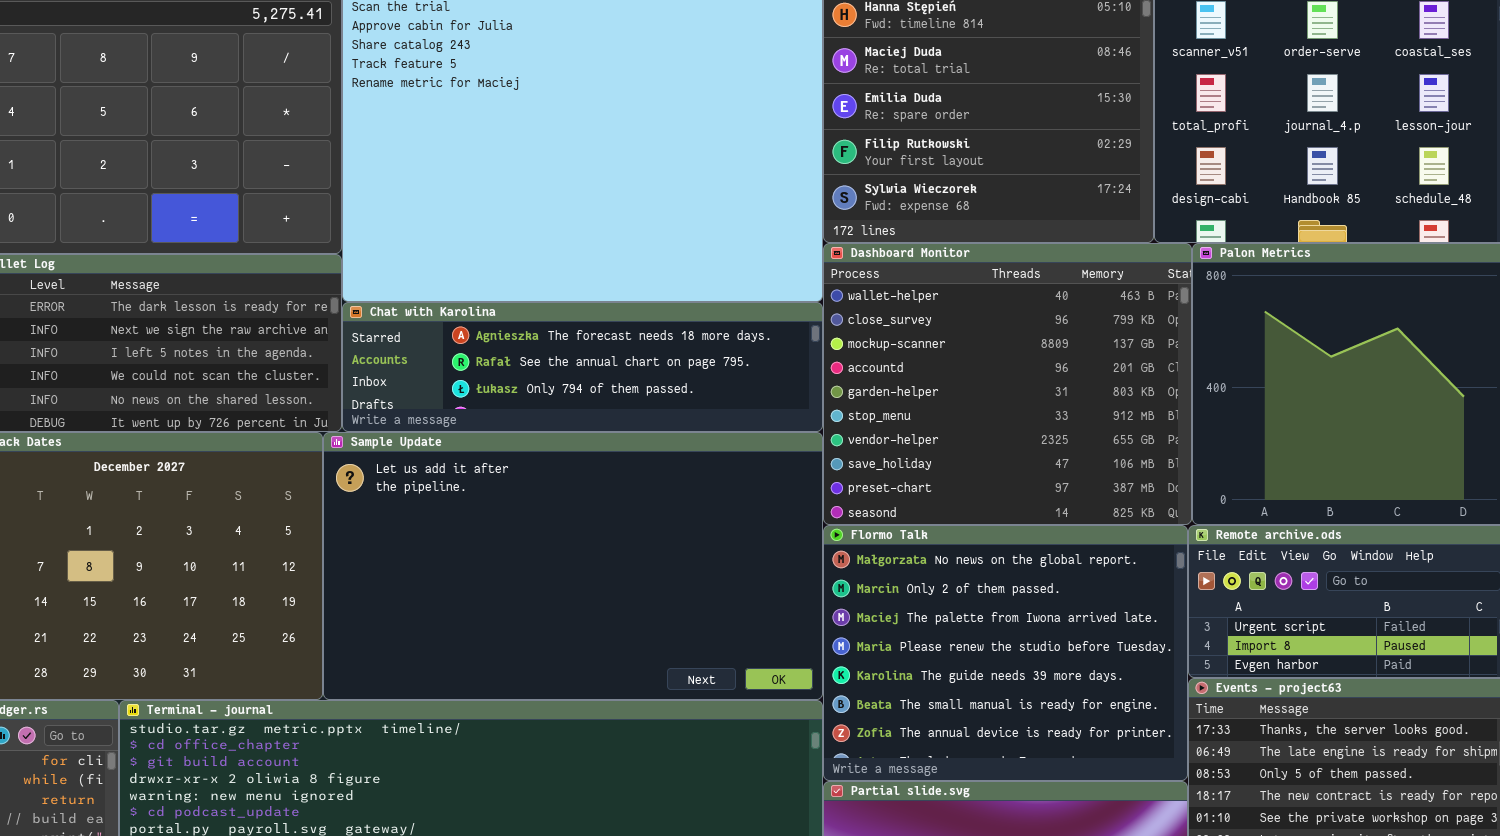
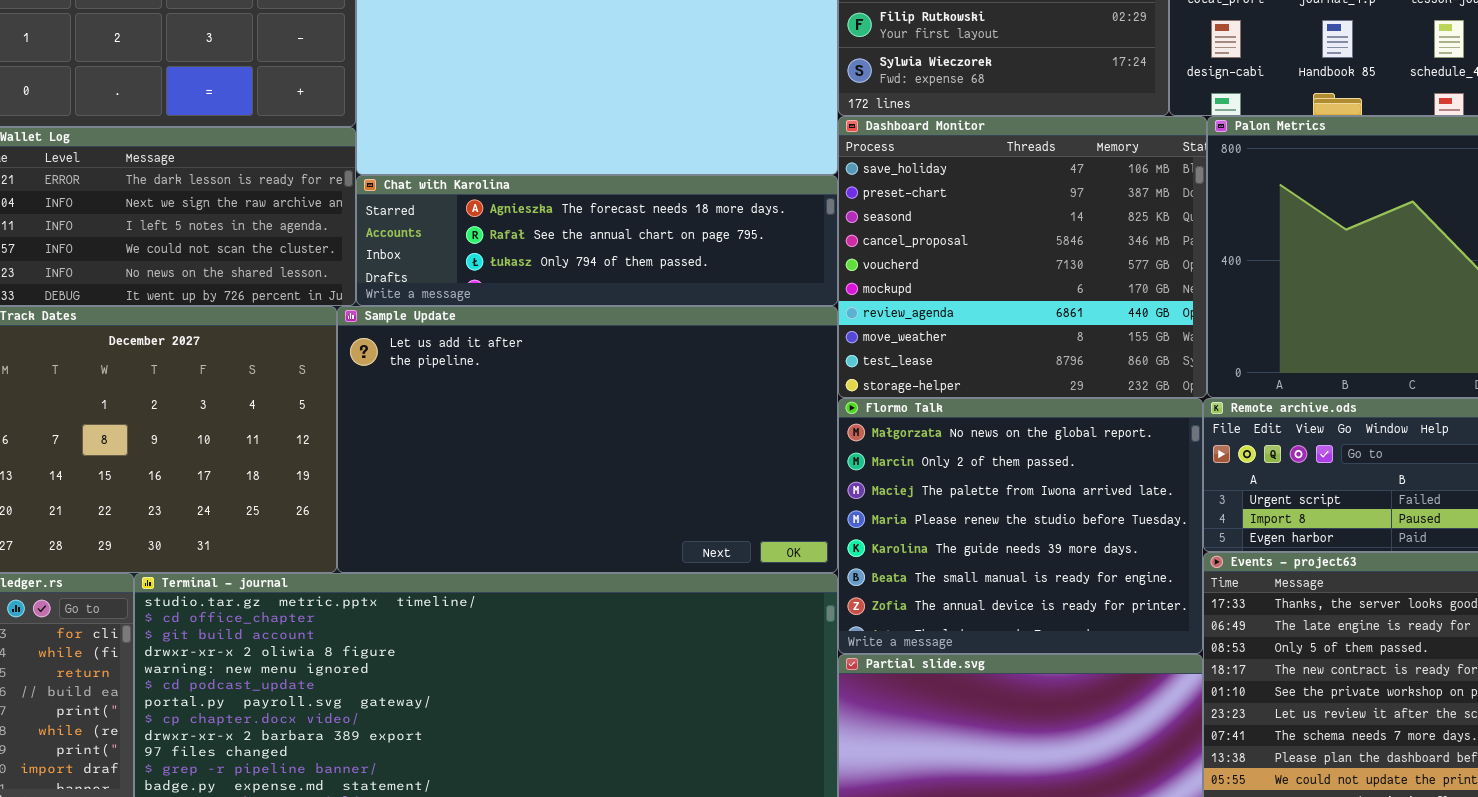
Dashboard Monitor: [823,243,1192,525] -> [838,116,1207,398], scrolled down 7 rows

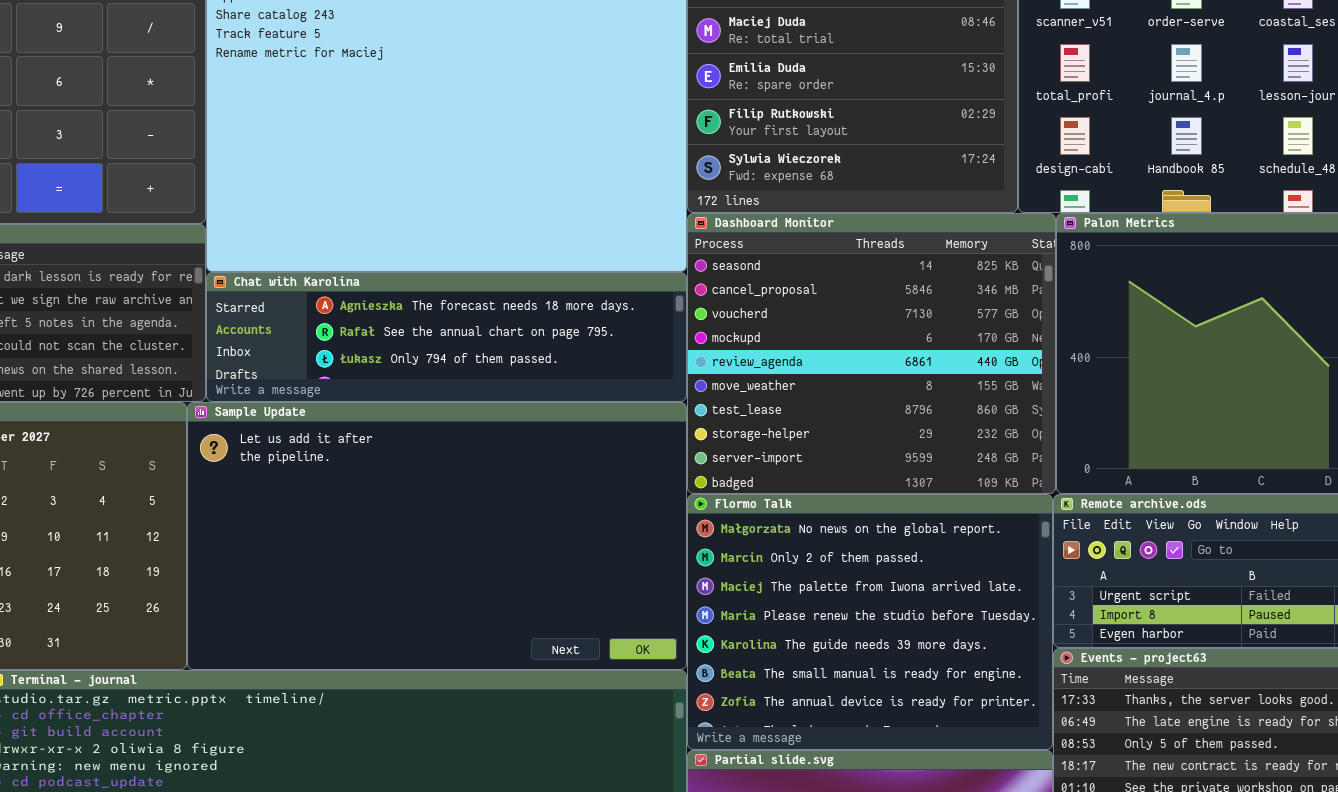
Dashboard Monitor: [838,116,1207,398] -> [687,213,1056,494], scrolled down 2 rows

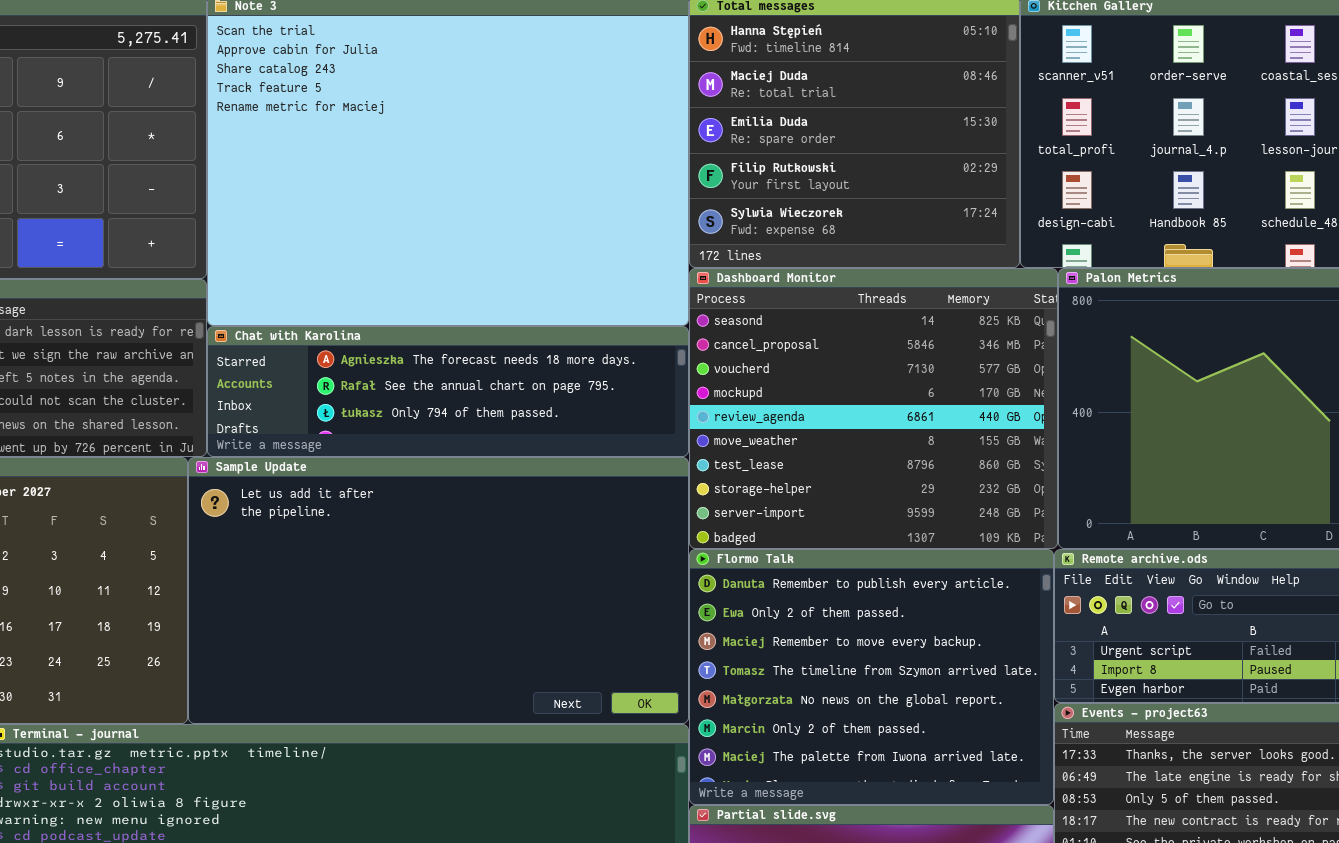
Flormo Talk: [687,494,1053,750] -> [689,549,1054,805], scrolled up 4 rows

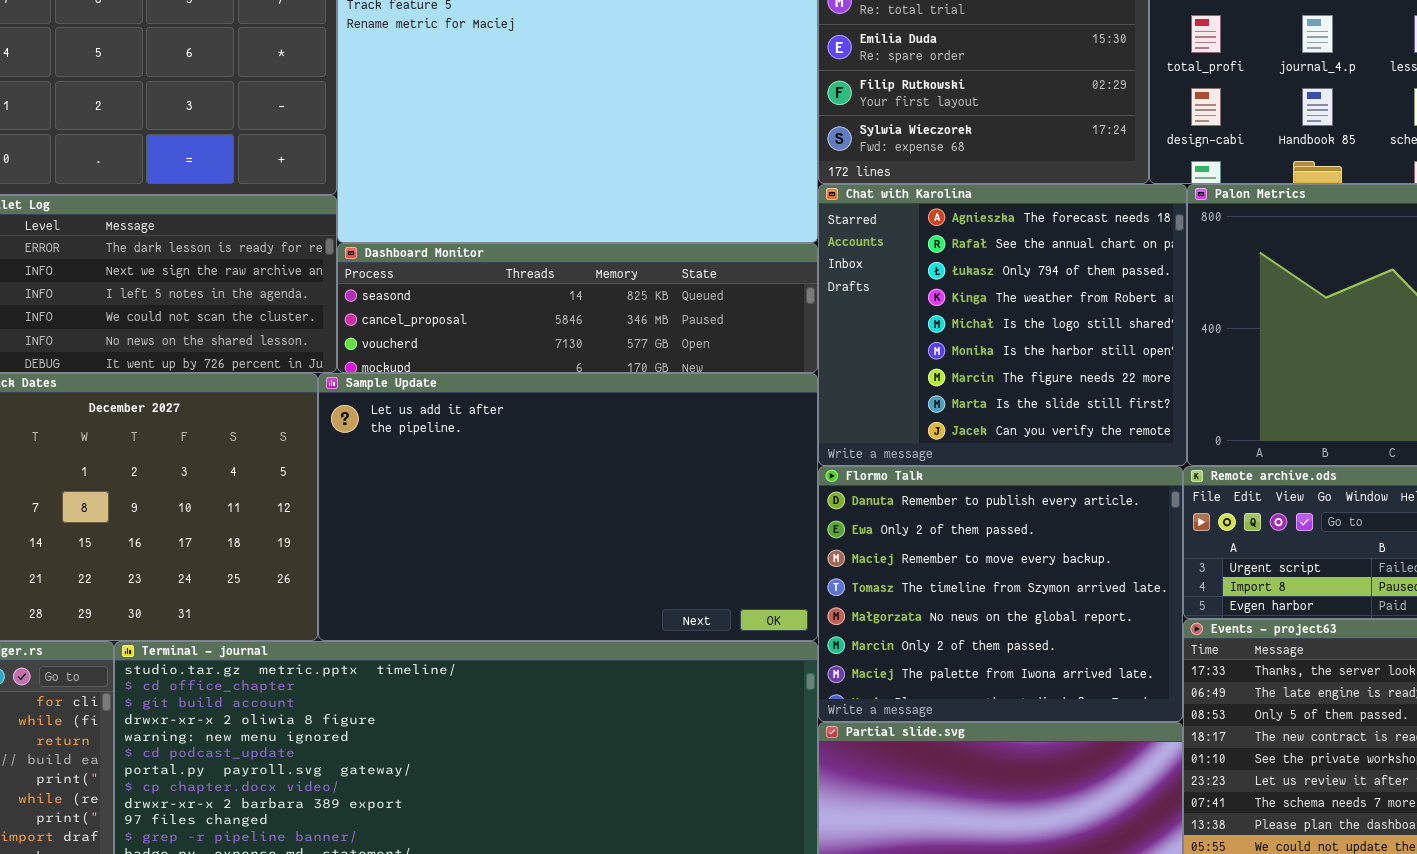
Dashboard Monitor: [689,268,1058,549] -> [337,243,818,373], moved, resized
Chat with Karolina: [207,326,689,457] -> [818,184,1187,466], moved, resized

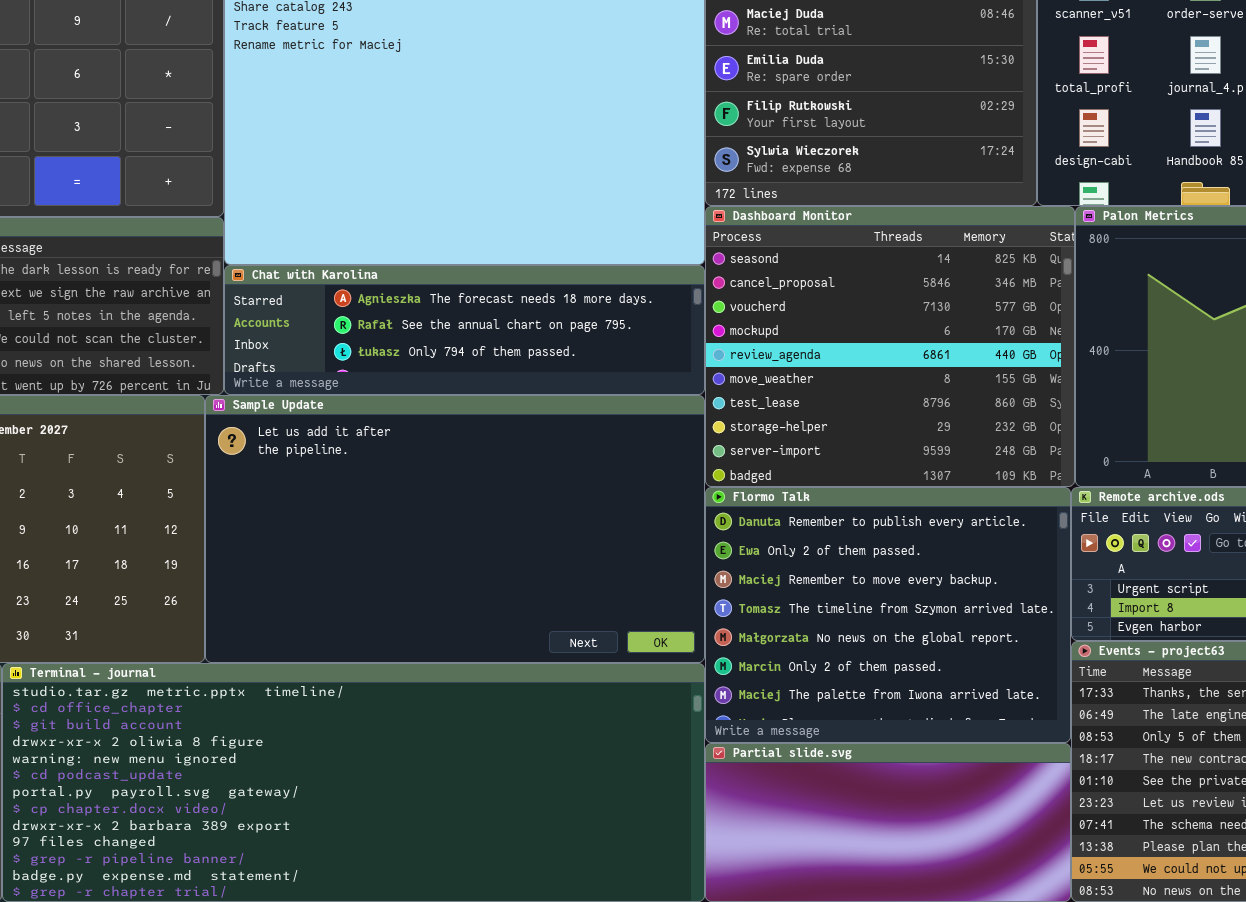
Chat with Karolina: [818,184,1187,466] -> [224,265,705,395], moved, resized
Dashboard Monitor: [337,243,818,373] -> [705,206,1075,487], moved, resized

